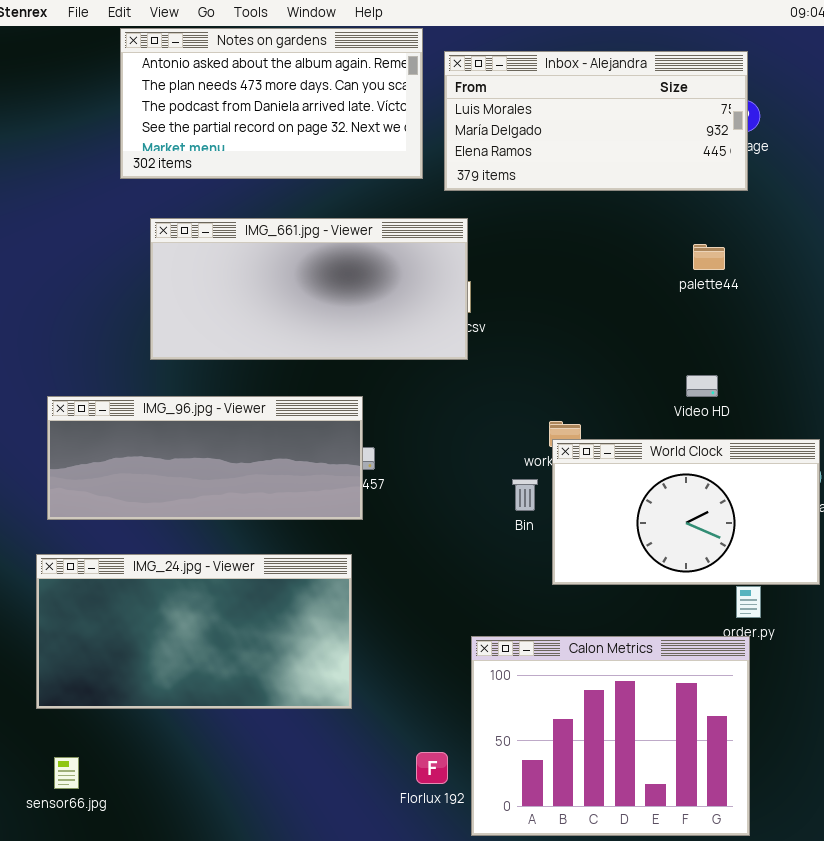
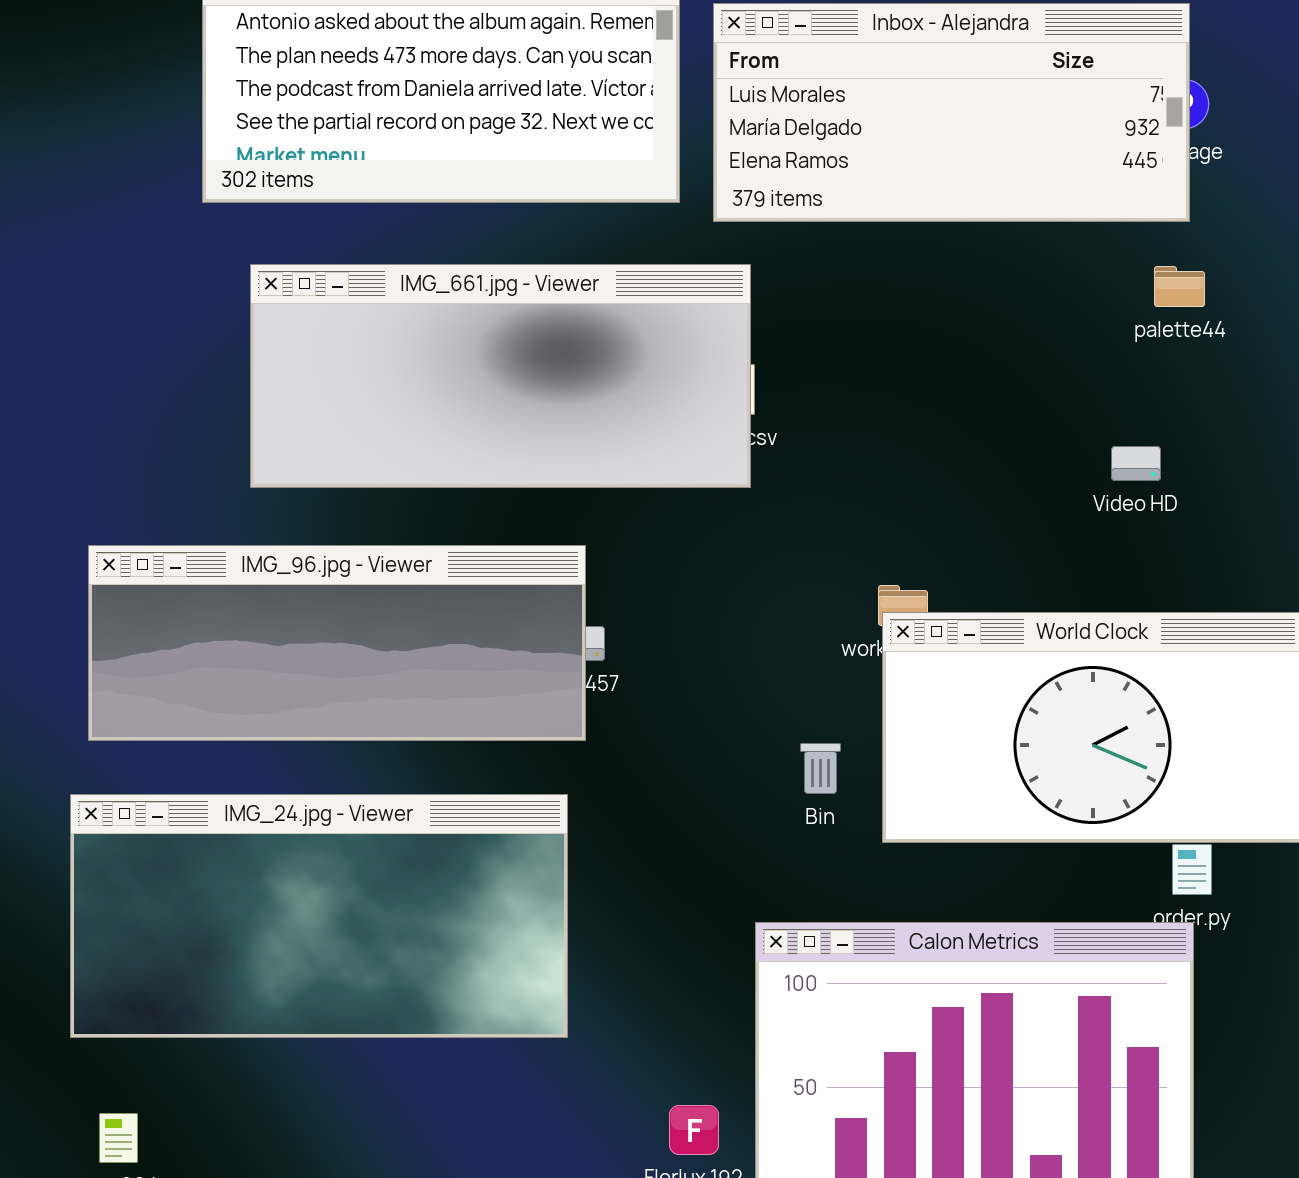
palette44: [693,244,725,270] -> [1154,266,1205,307], moved
Video HD: [686,375,718,397] -> [1111,446,1161,481], moved
Bin: [512,479,538,511] -> [800,743,841,794], moved

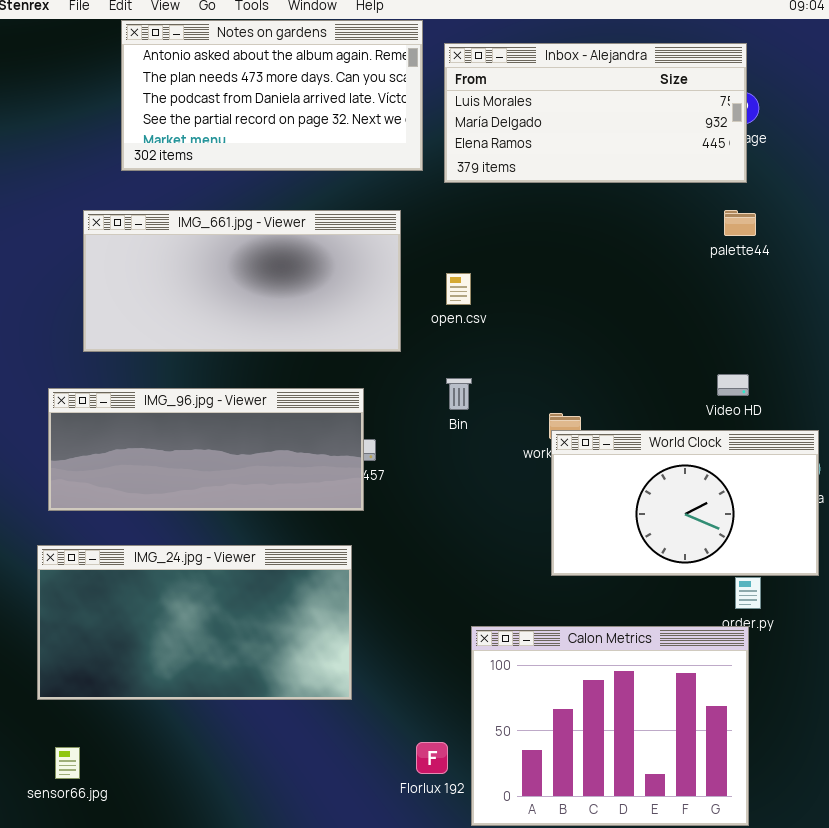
IMG_661.jpg - Viewer: [250,264,751,488] -> [83,210,401,352], moved
Video HD: [1111,446,1161,481] -> [717,374,749,396], moved
Bin: [800,743,841,794] -> [446,378,472,410], moved

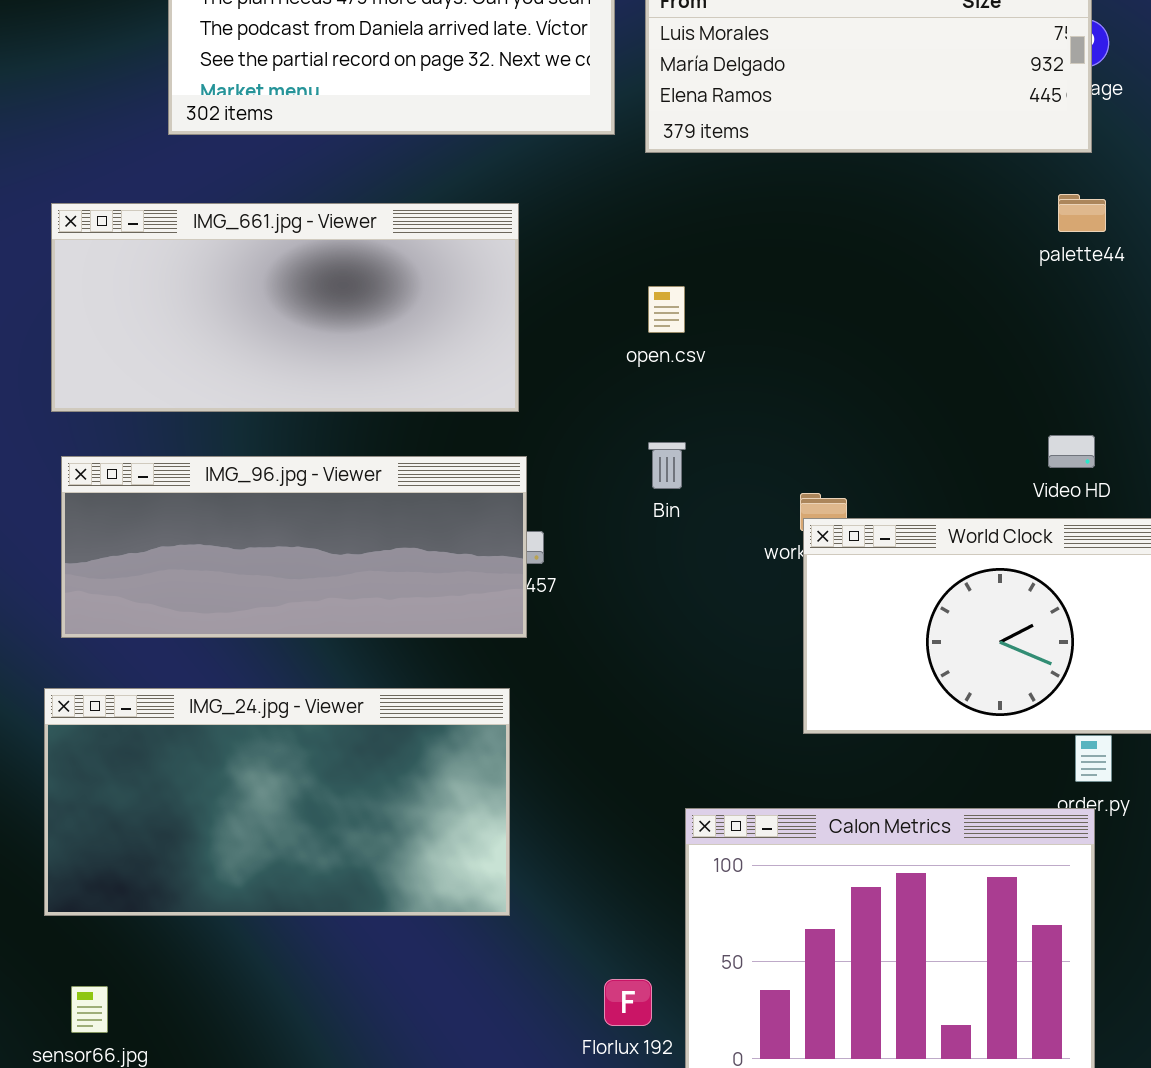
IMG_661.jpg - Viewer: [83,210,401,352] -> [51,203,519,412], moved

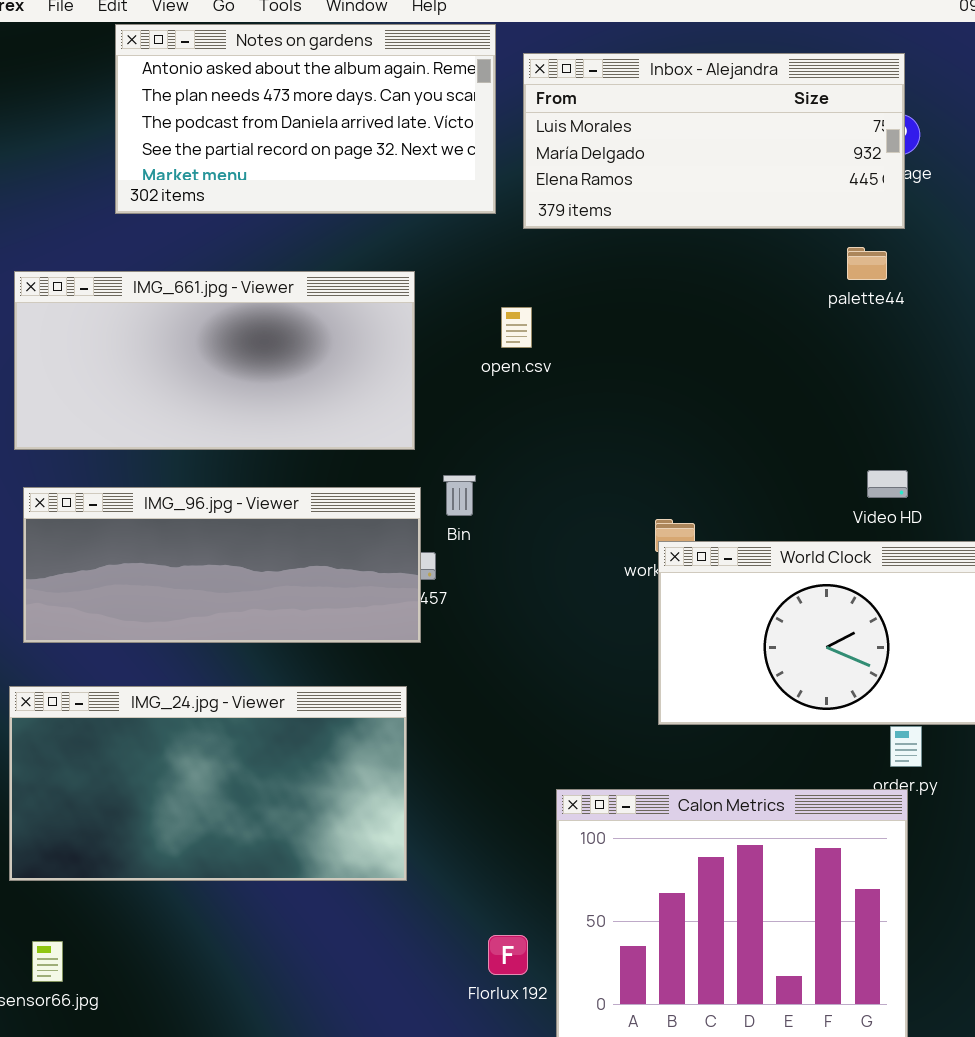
palette44: [1058,194,1106,232] -> [847,247,887,280], moved
open.csv: [648,286,685,333] -> [501,307,532,348], moved
Bin: [648,442,686,489] -> [443,475,476,516], moved

